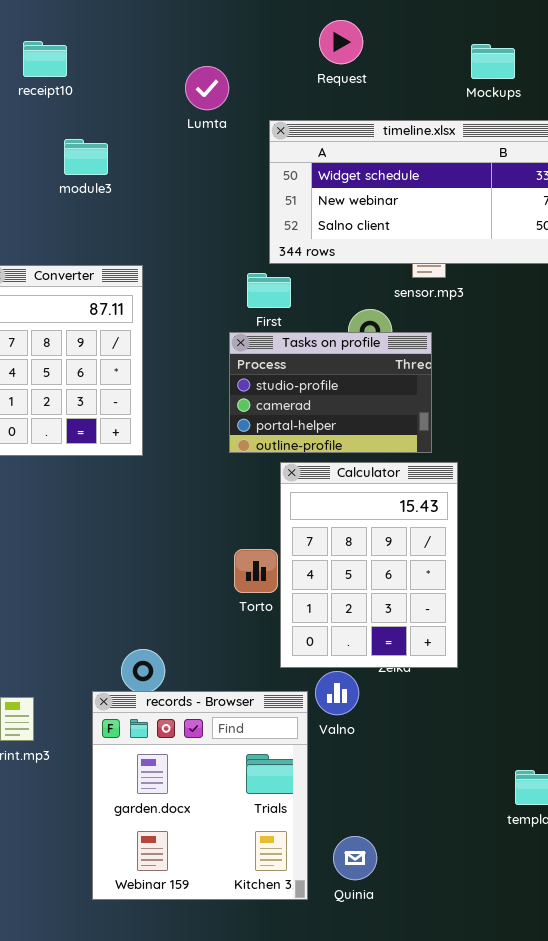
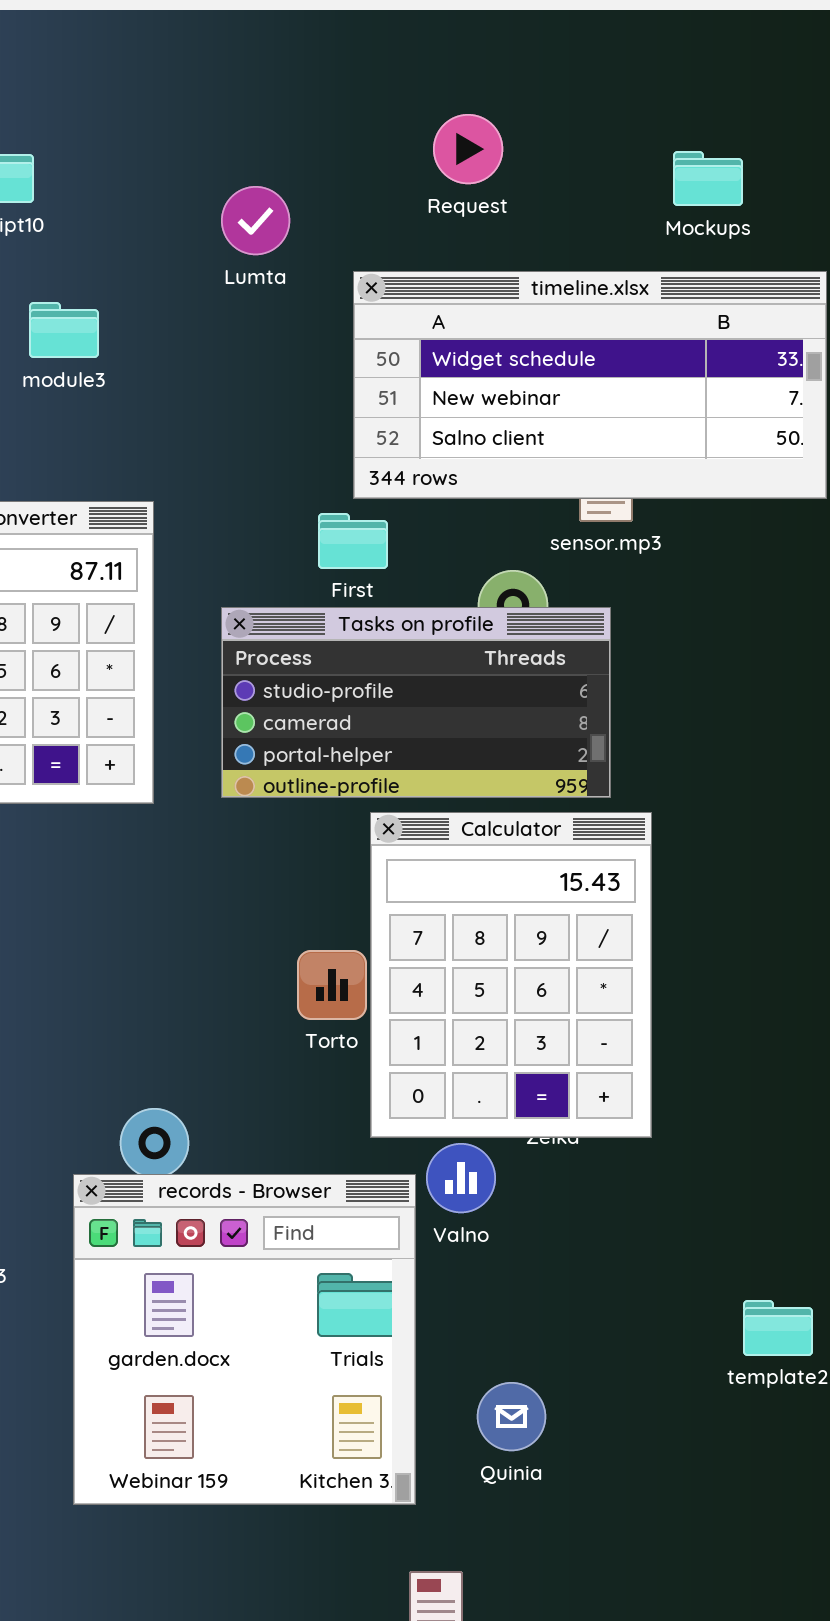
Tasks on profile: [229,332,432,453] -> [221,607,611,798], resized
Quinia: [333,836,377,880] -> [477,1382,546,1451], moved

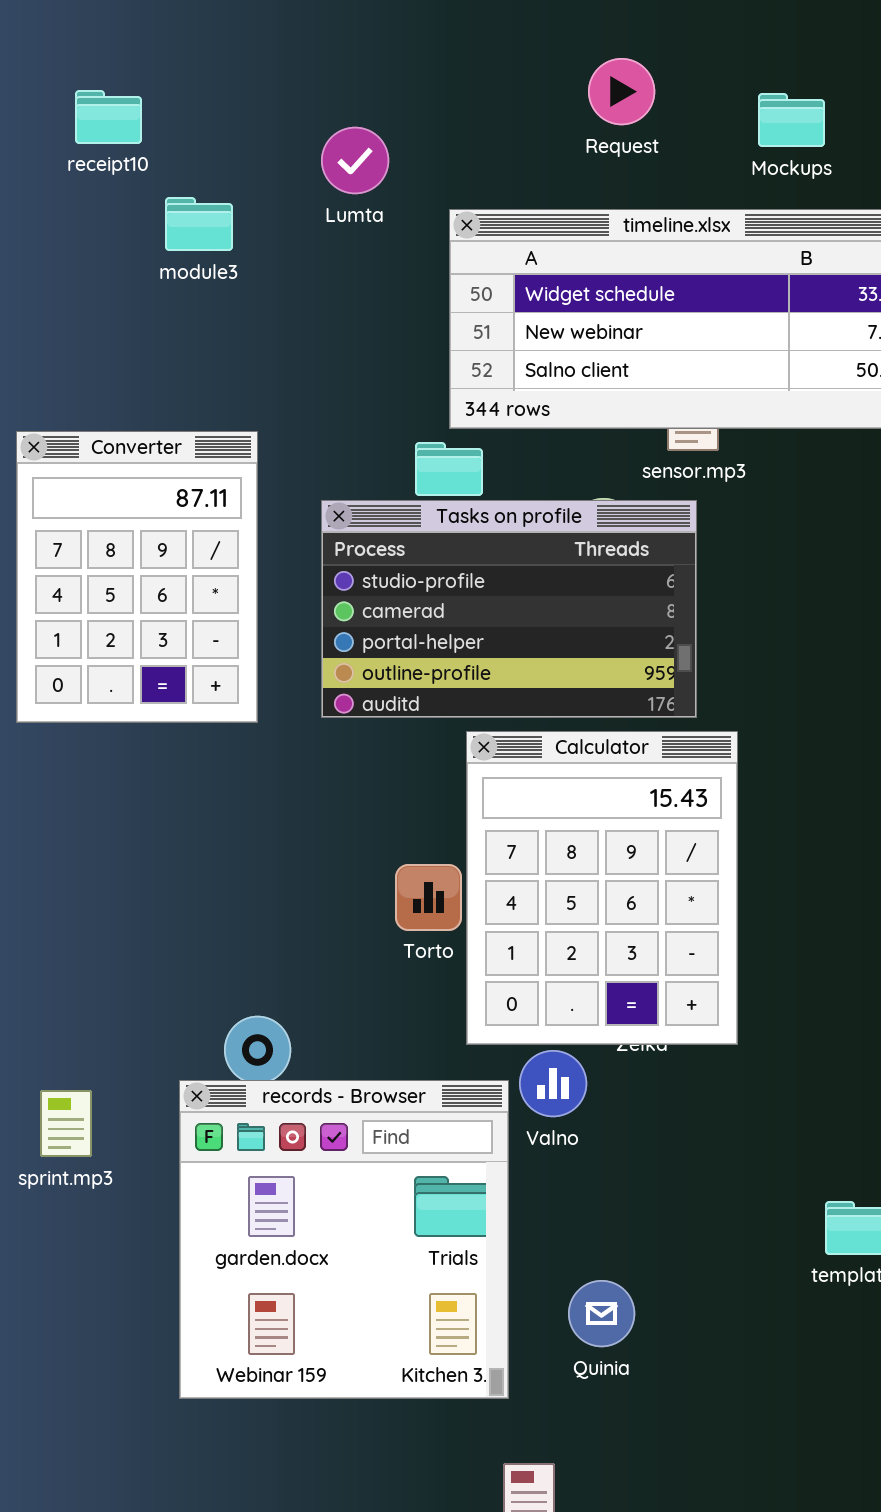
Request: [433,114,503,184] -> [588,58,655,125], moved
module3: [29,302,99,358] -> [165,197,233,251], moved
Tasks on profile: [221,607,611,798] -> [321,500,697,718], resized

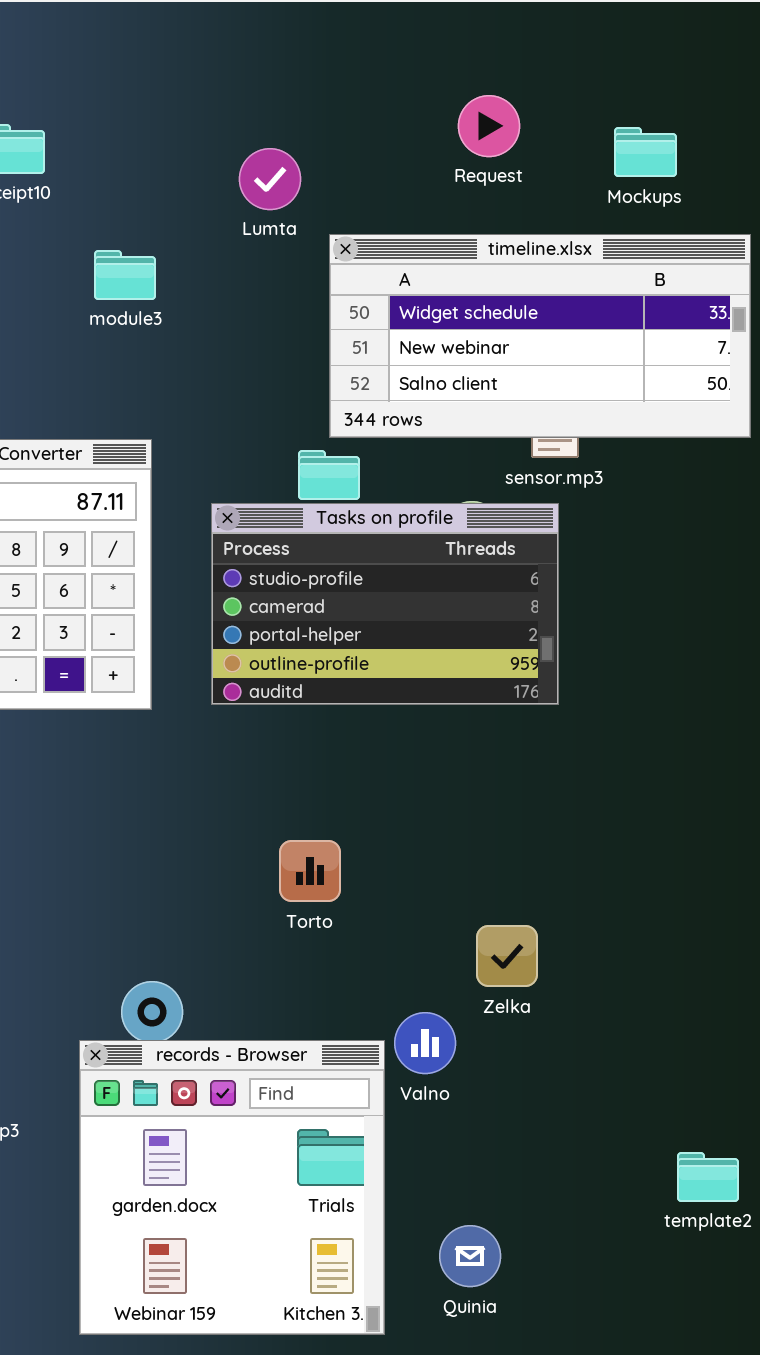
Lumta: [321,127,389,194] -> [239,148,301,210], moved
module3: [165,197,233,251] -> [94,250,156,300], moved
Calculator: [466,731,738,1045] -> none, closed

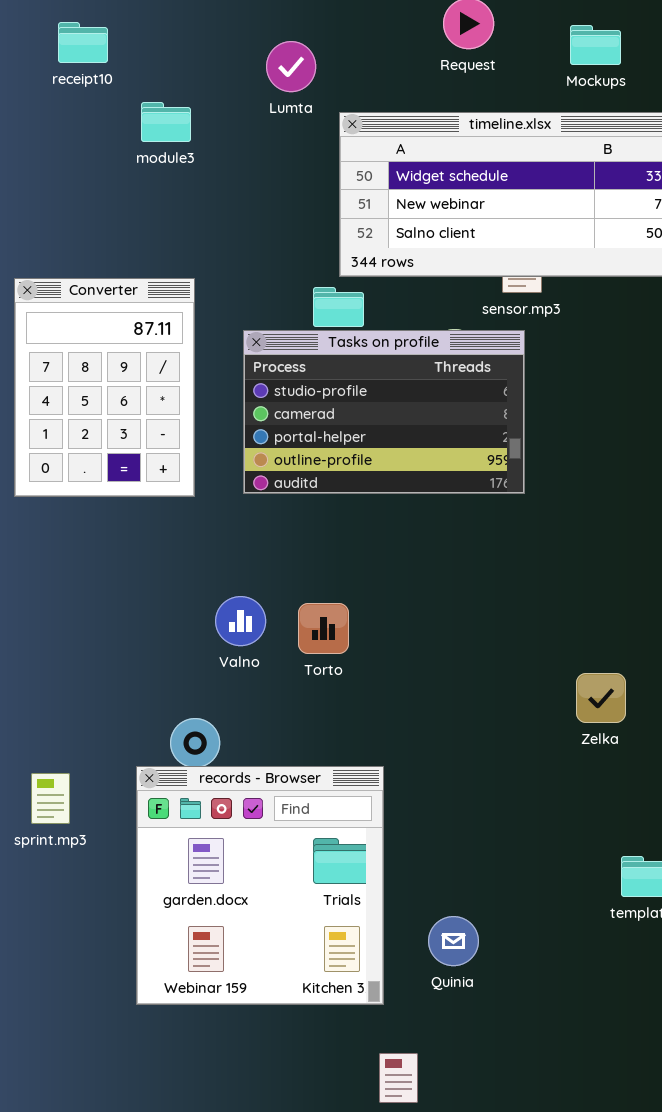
module3: [94,250,156,300] -> [141,102,191,142], moved
Zelka: [476,925,538,987] -> [576,673,626,723], moved
Valno: [394,1012,456,1074] -> [215,596,266,646], moved

